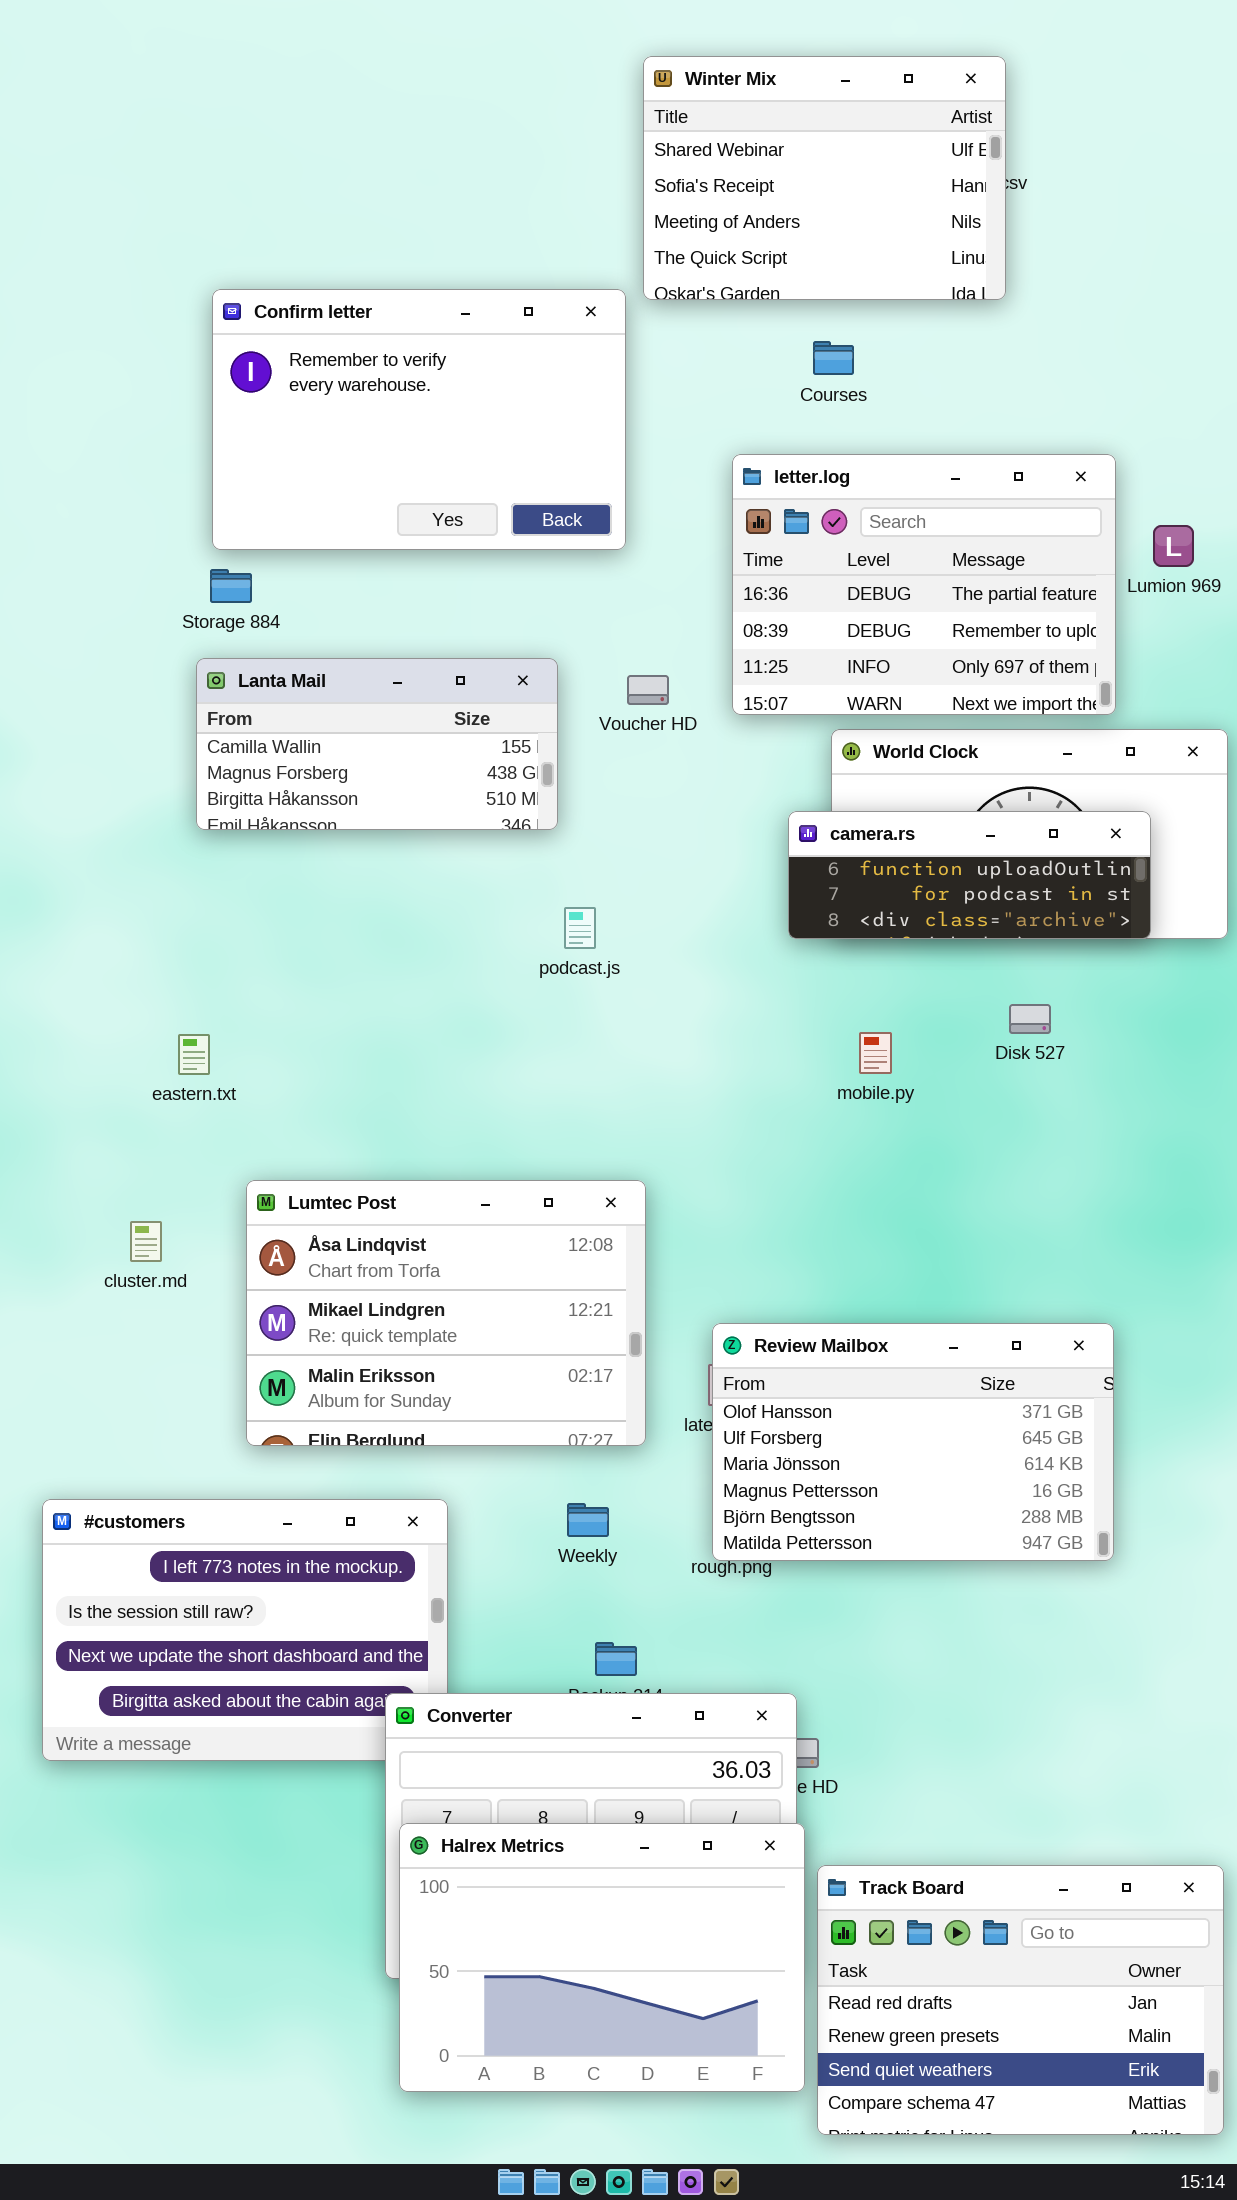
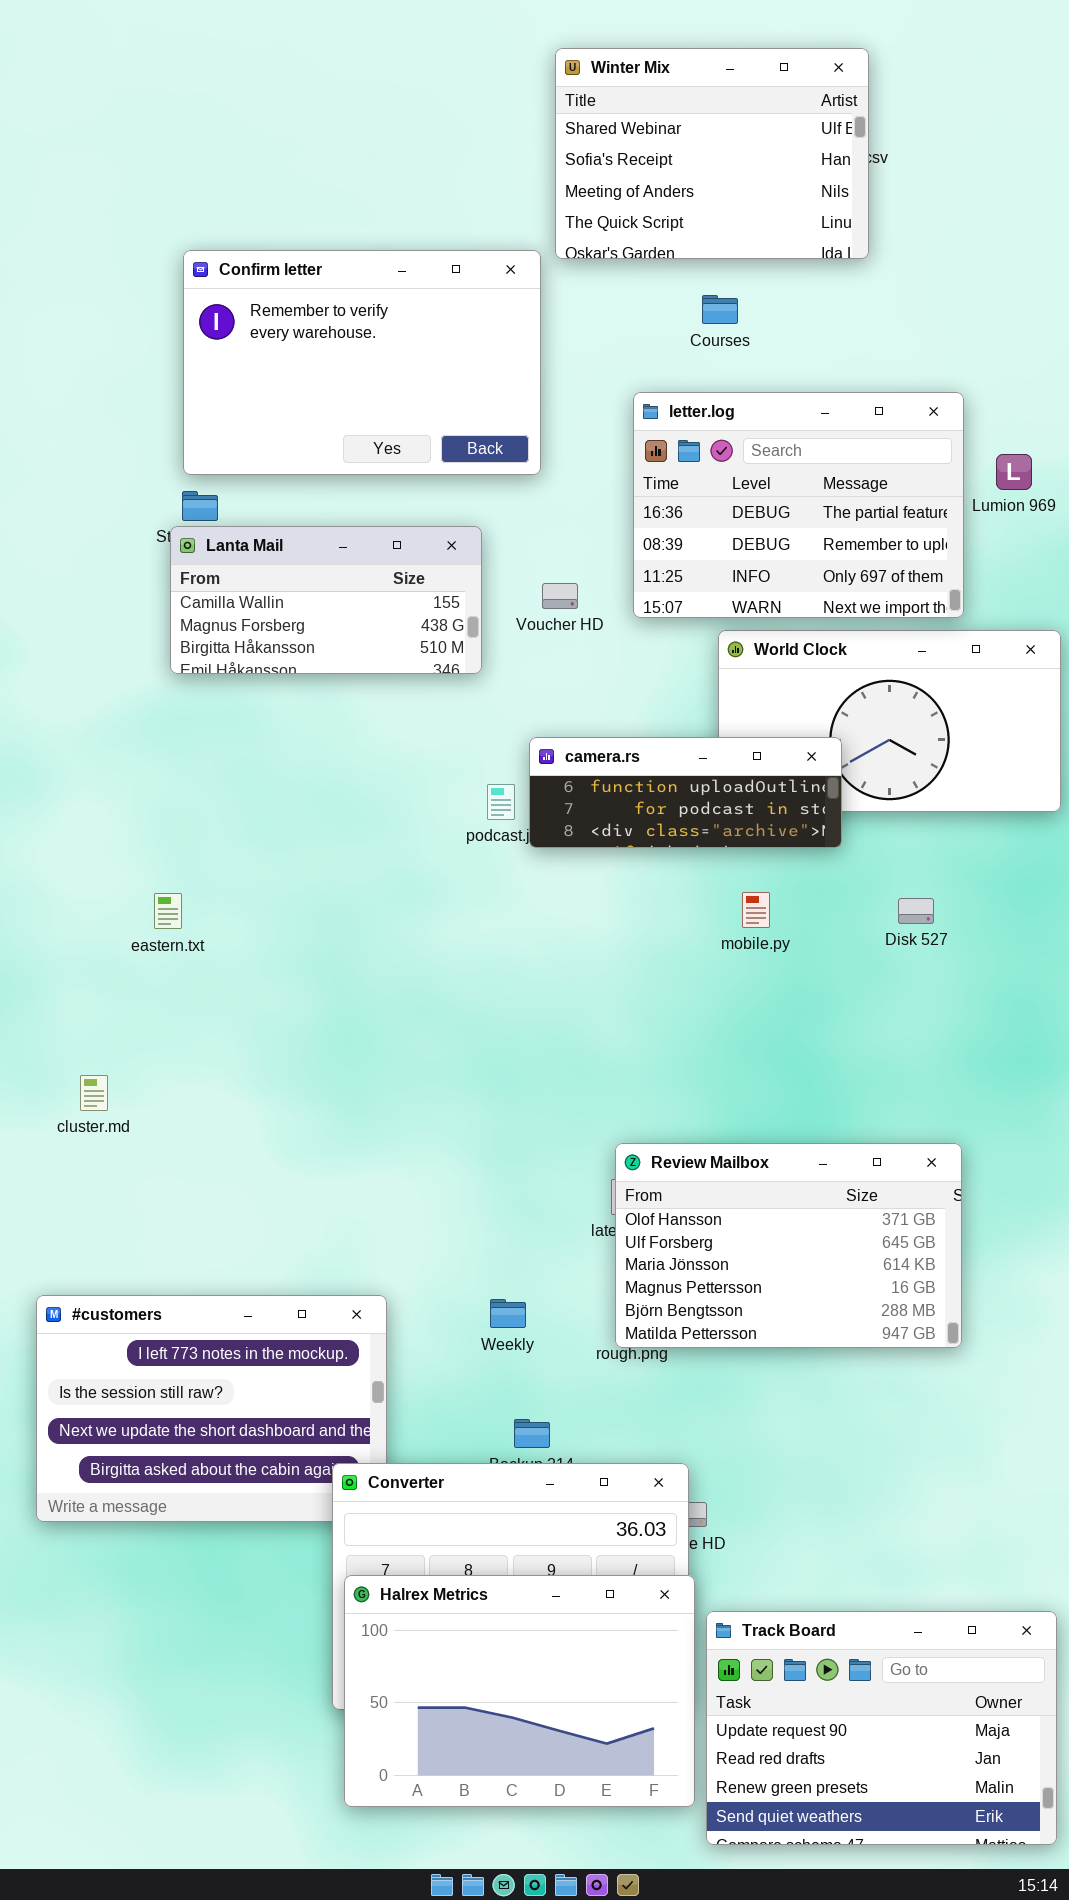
Lanta Mail: [196,658,558,830] -> [170,526,482,674], moved
camera.rs: [788,811,1151,939] -> [529,737,842,848], moved
Disk 527: [1009,1004,1051,1034] -> [898,898,934,924], moved
Lumtec Post: [246,1180,646,1446] -> none, closed
cluster.md: [130,1221,162,1262] -> [80,1075,108,1111], moved
Track Board: [817,1865,1224,2135] -> [706,1611,1057,1845], scrolled up 1 row

